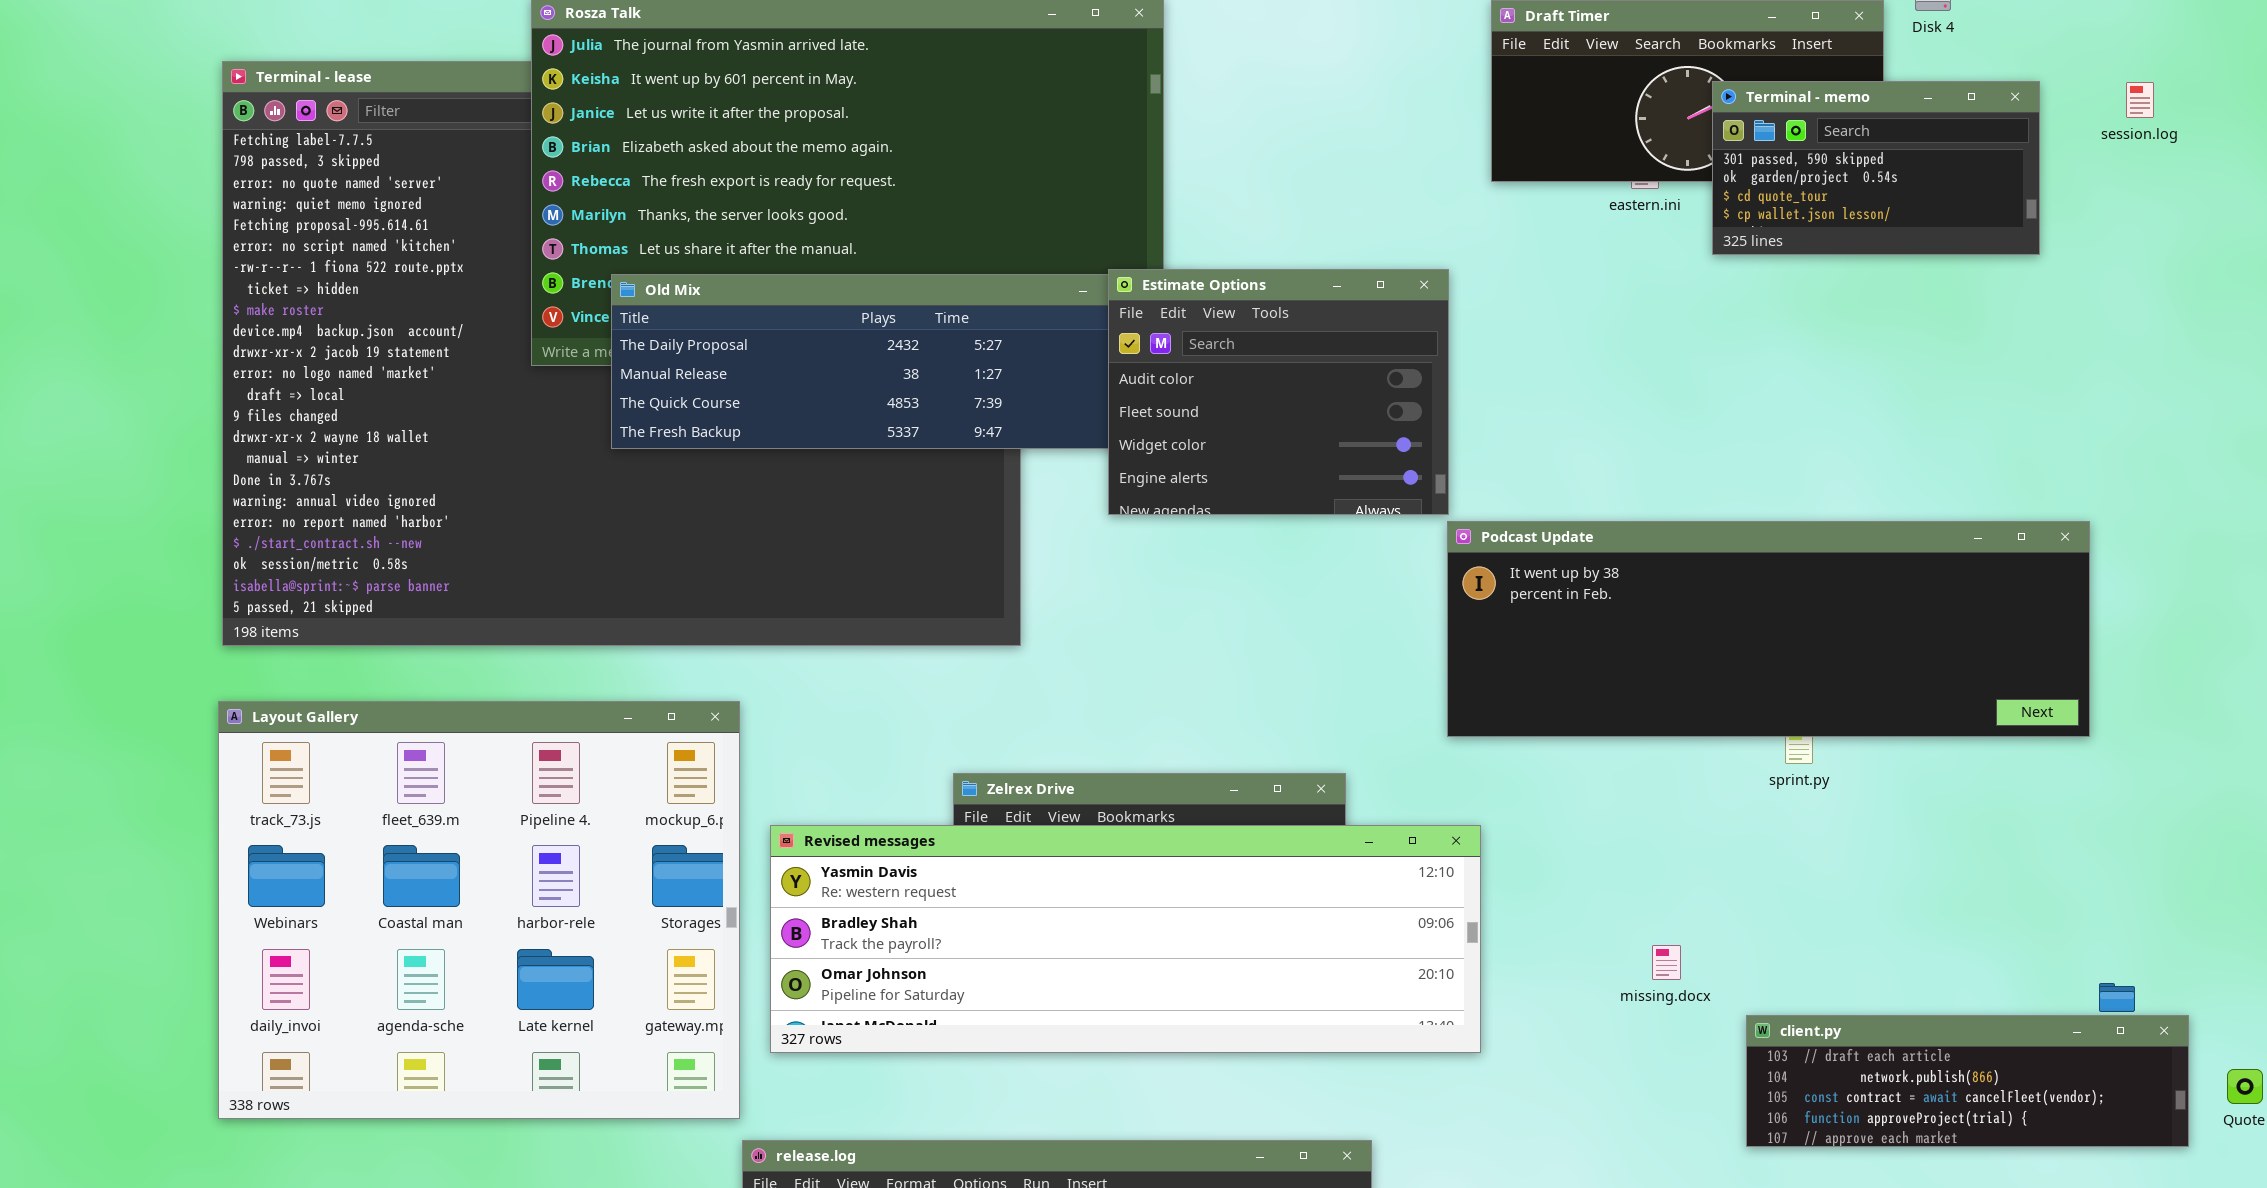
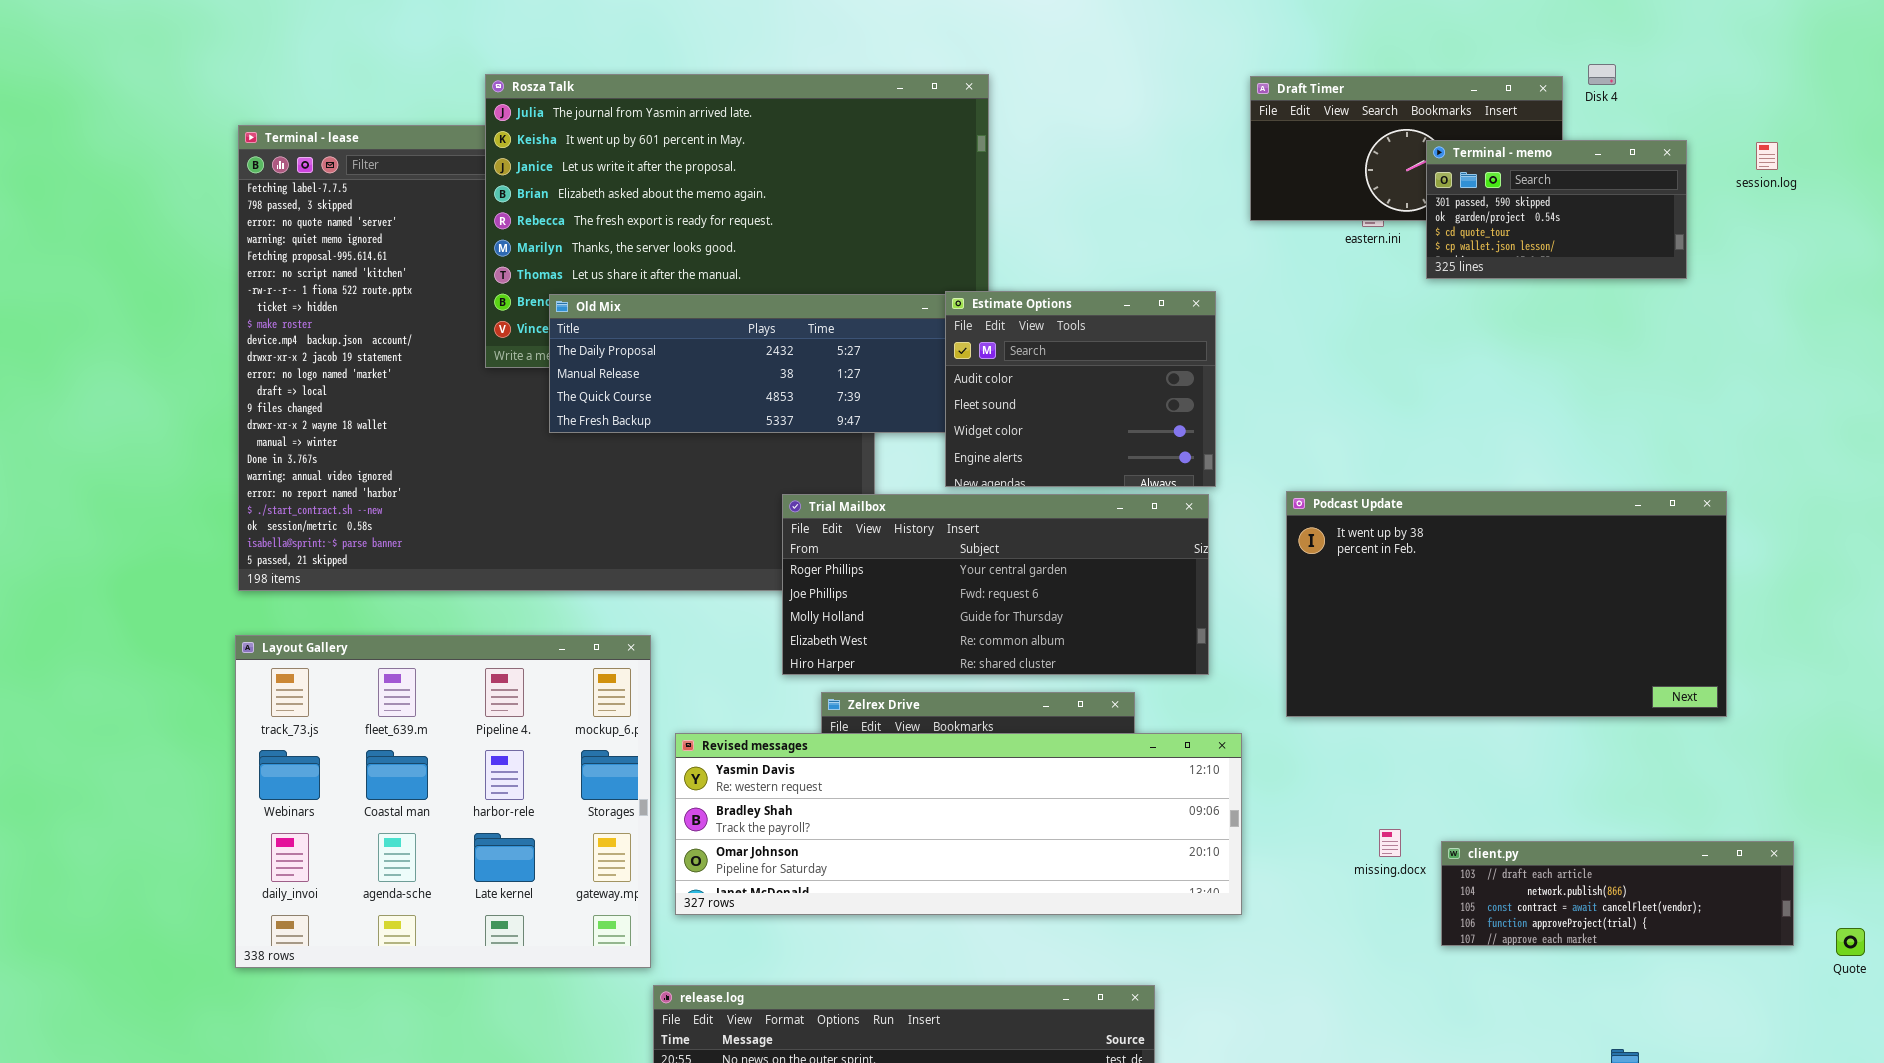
Podcast Update: [1447,521,2090,737] -> [1286,491,1727,717], resized
Trial Mailbox: none -> [782,494,1209,675], opened
client.py: [1746,1015,2189,1147] -> [1441,841,1794,946], moved

